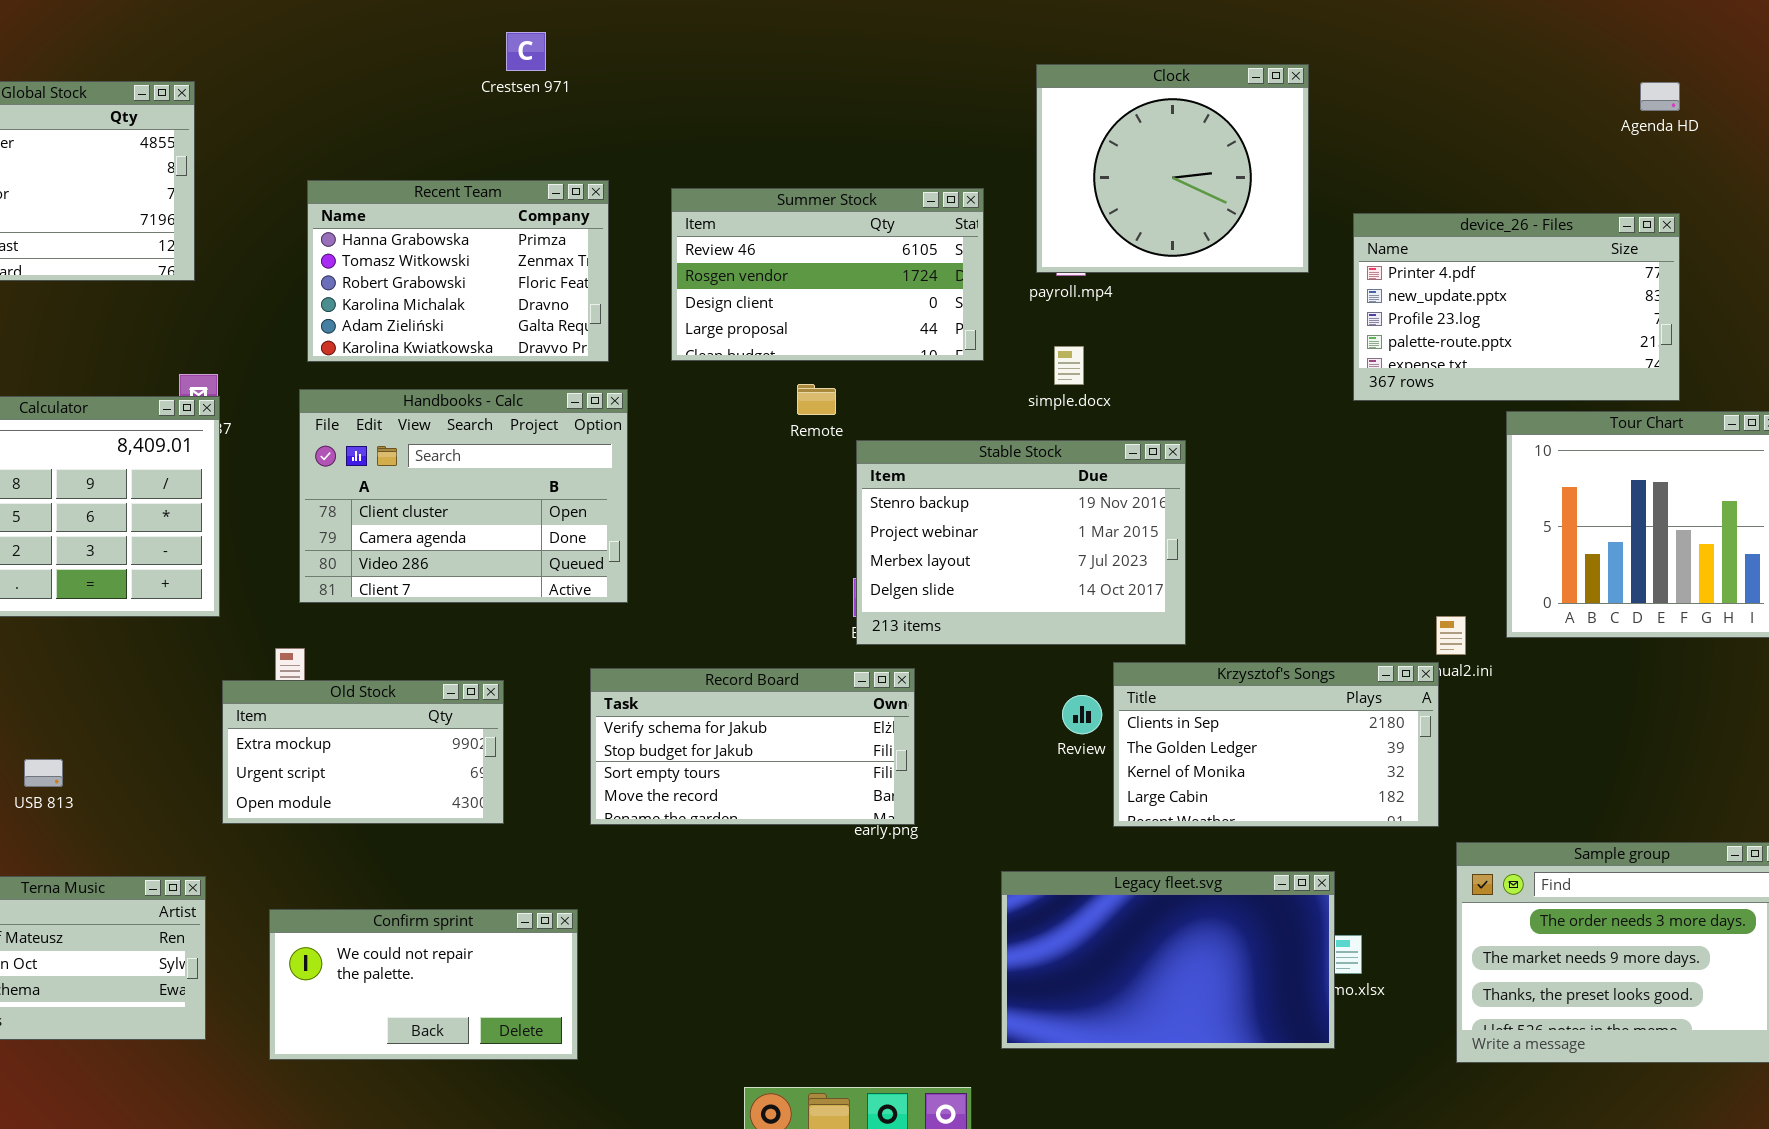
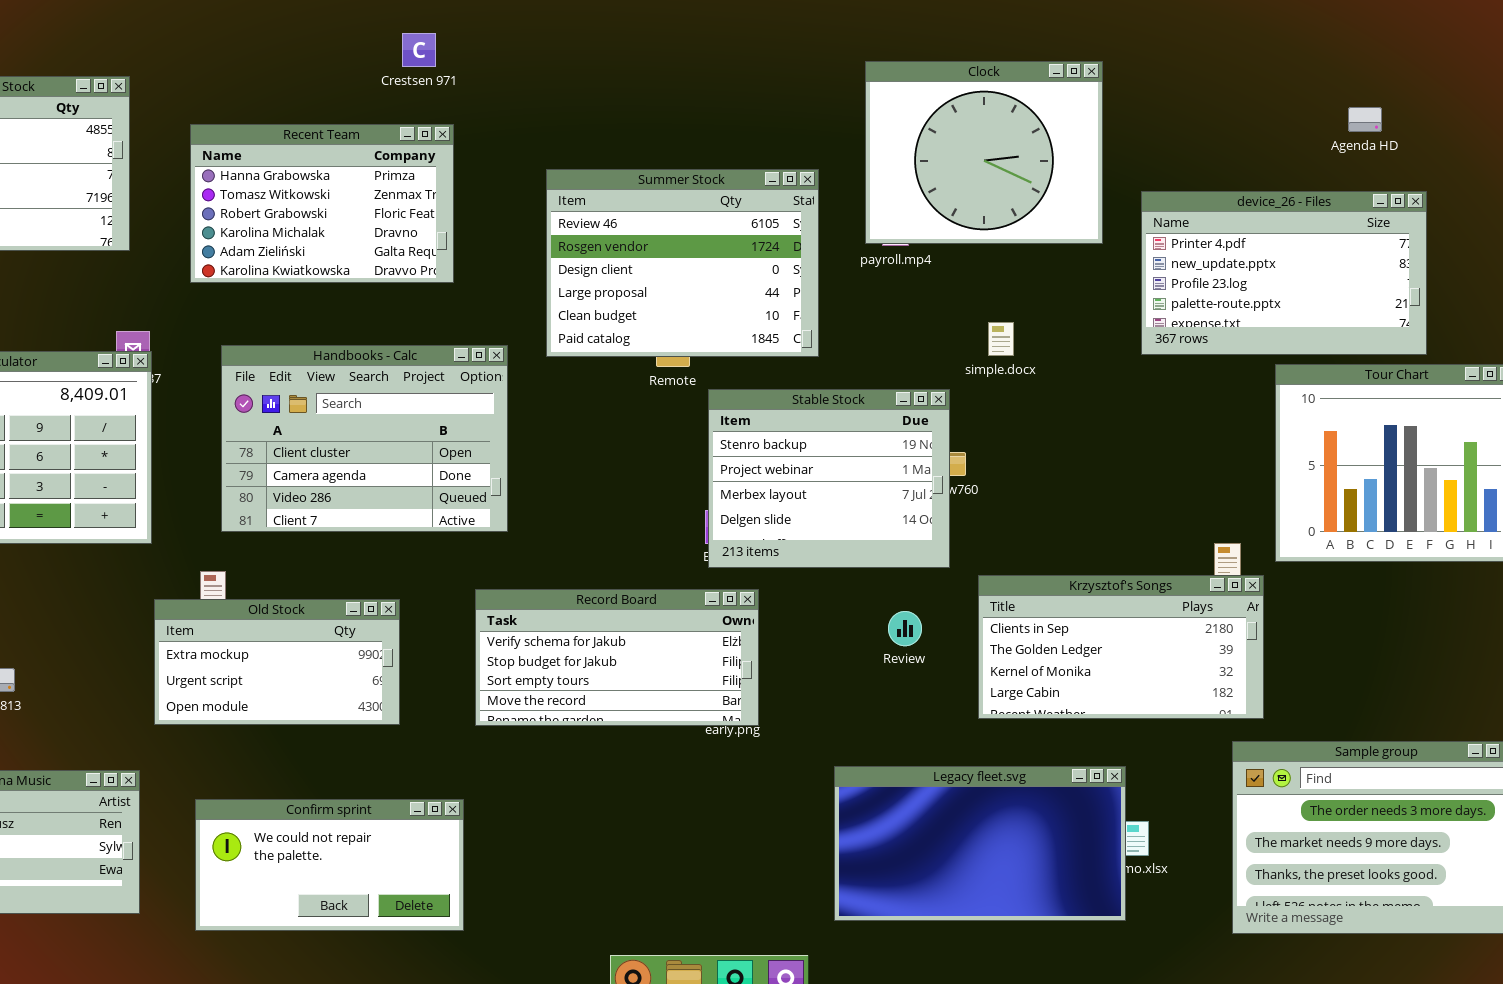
Agenda HD: [1640,82,1680,111] -> [1348,107,1382,132], moved
Recent Team: [307,180,609,362] -> [190,124,454,283], moved
Summer Stock: [671,188,984,361] -> [546,169,819,357], resized
simple.docx: [1054,346,1084,385] -> [988,322,1014,356], moved
Stable Stock: [856,440,1186,645] -> [708,389,950,568], resized
Krzysztof's Songs: [1113,662,1439,827] -> [978,575,1264,719], moved

